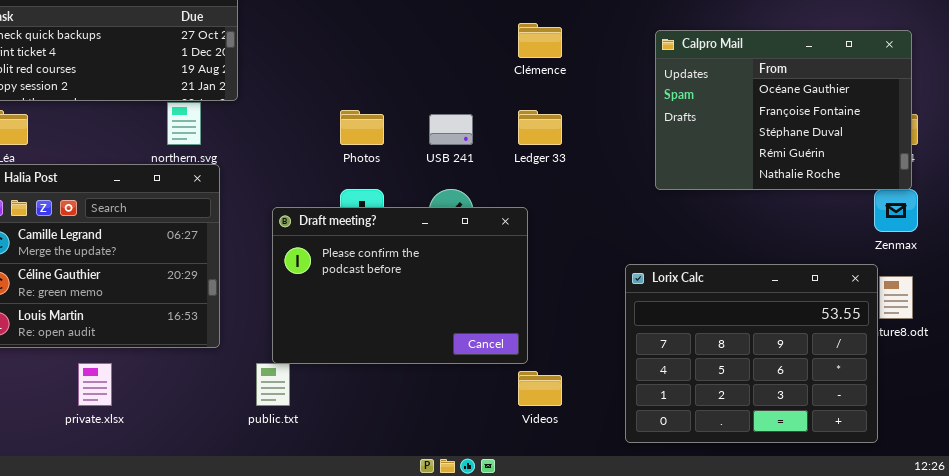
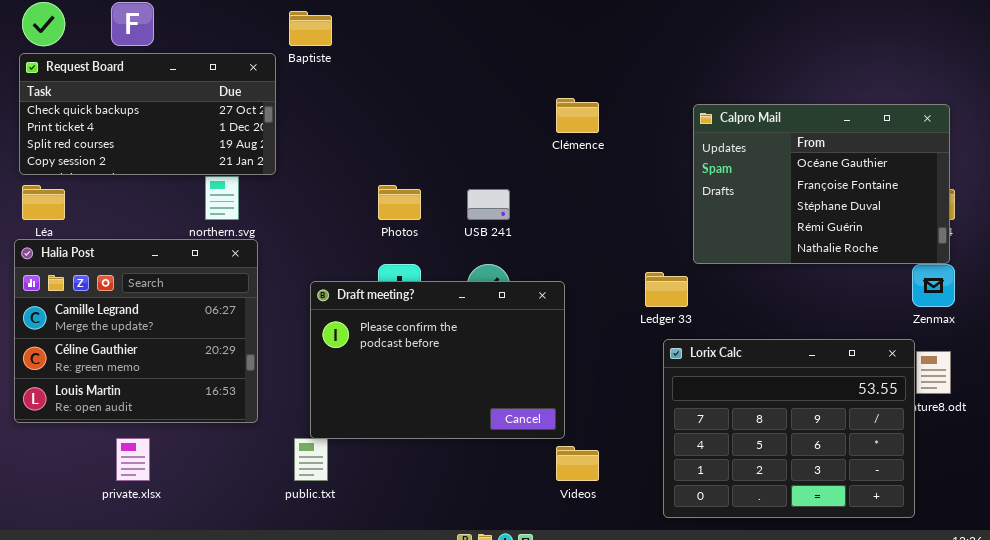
Ledger 33: [518,110,562,145] -> [645,272,688,307], moved

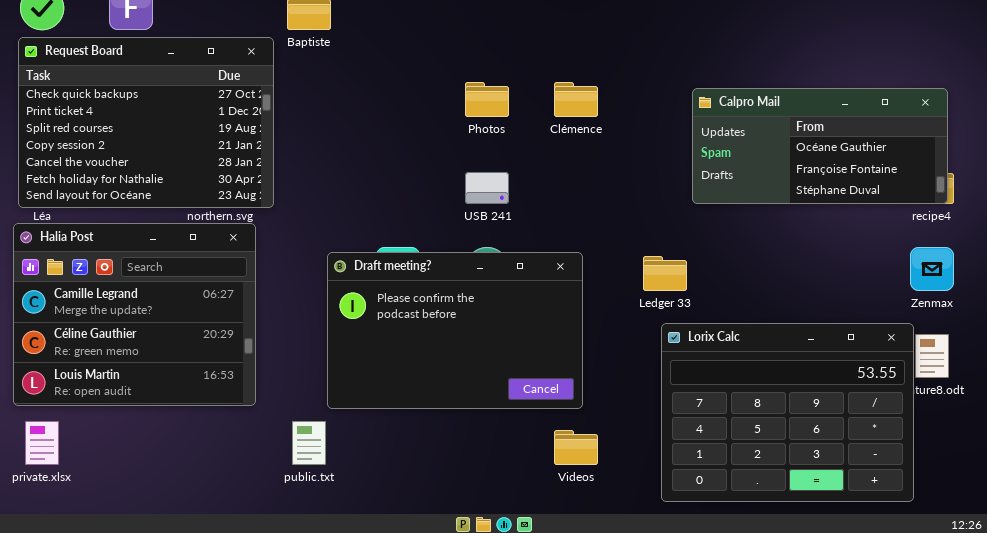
Request Board: [19,53,276,175] -> [18,37,274,208], resized
Calpro Mail: [693,104,950,264] -> [692,88,948,204], resized
Photos: [378,185,421,220] -> [465,82,509,117], moved
Draft meeting?: [310,281,565,439] -> [327,252,583,409], moved
private.xlsx: [116,438,150,481] -> [25,421,59,465], moved

